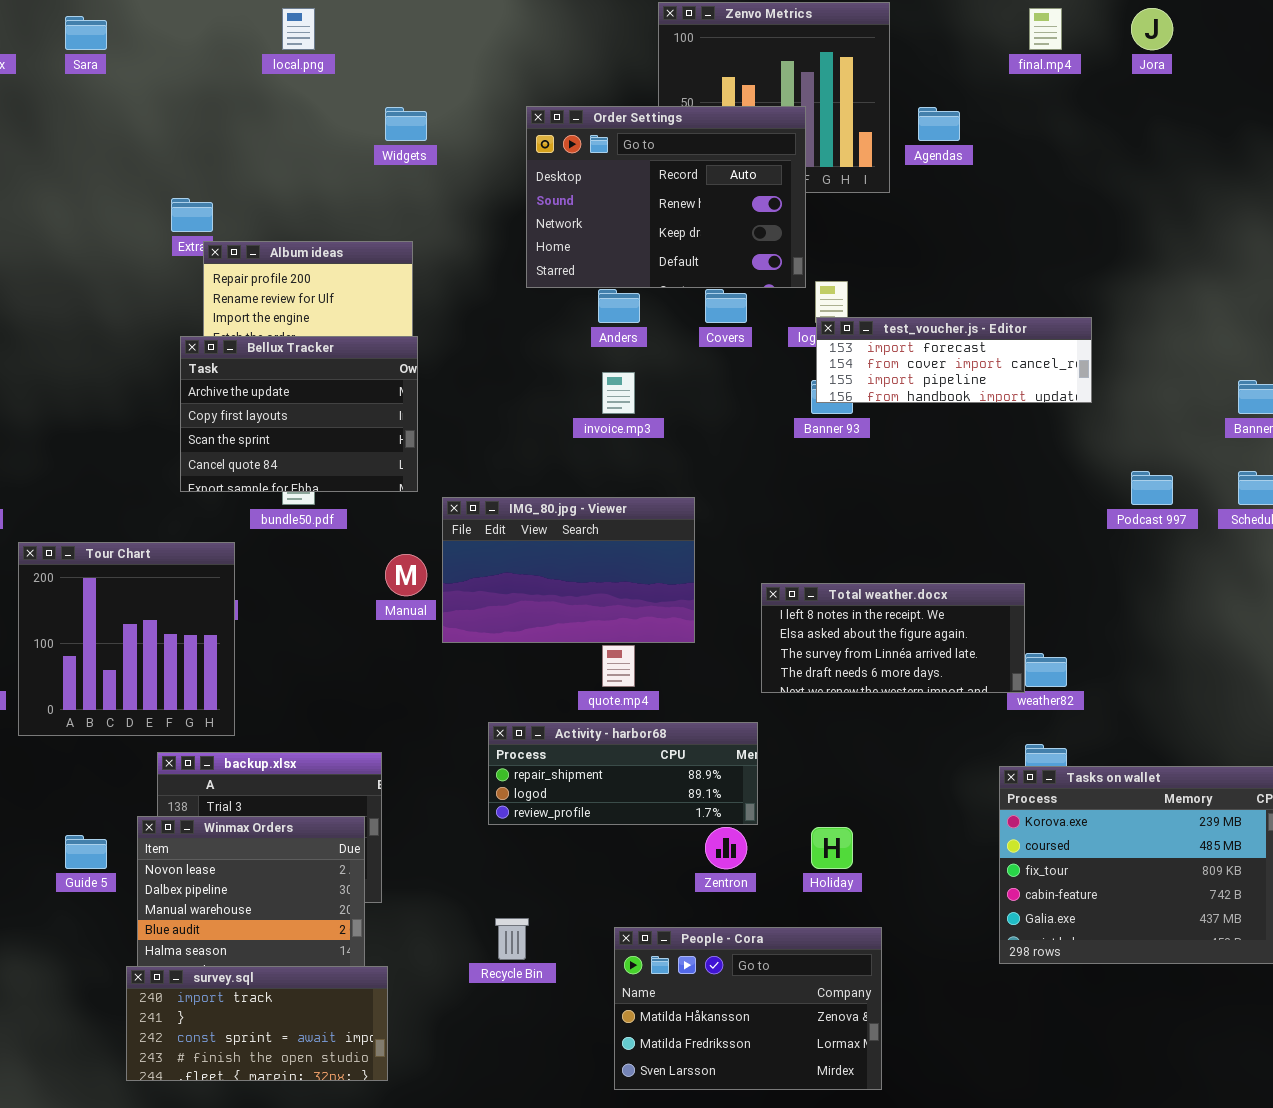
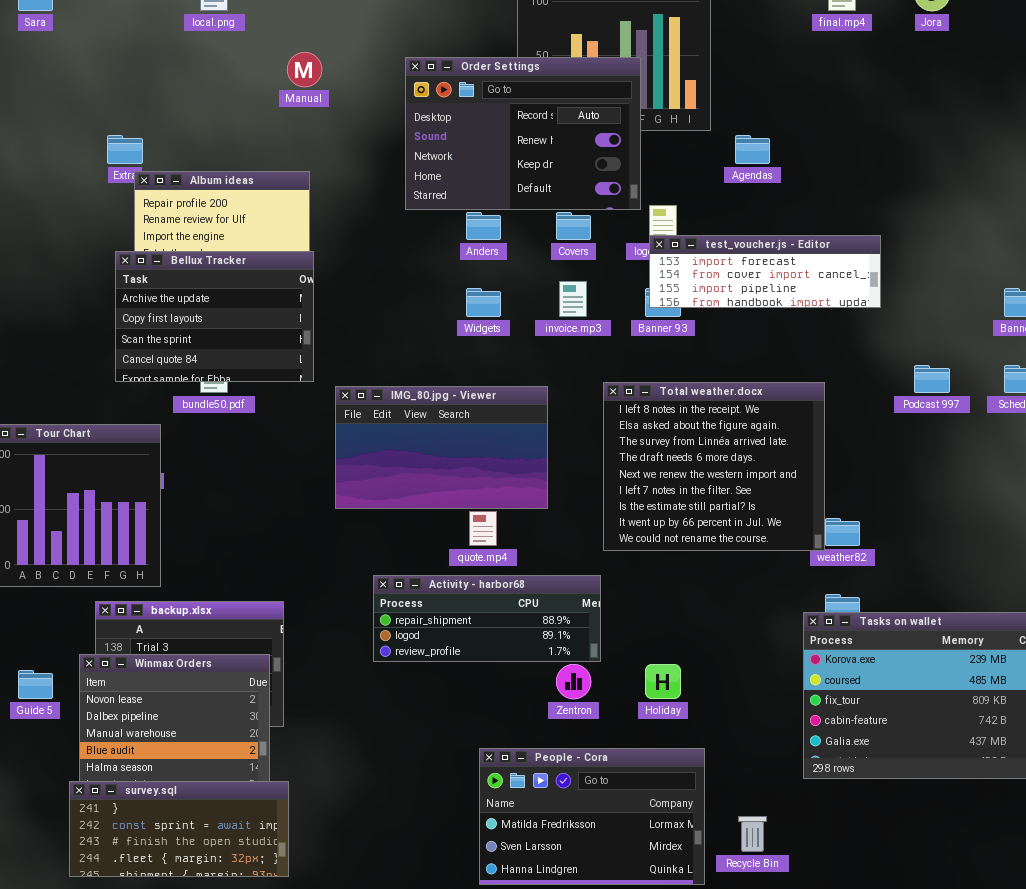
Widgets: [385,107,427,141] -> [466,288,501,317], moved
Agendas: [918,107,960,141] -> [735,135,770,164], moved
invoice.mp3: [602,372,635,414] -> [559,281,587,317], moved
Manual: [385,554,427,596] -> [287,52,322,87], moved
Total weather.docx: [761,583,1025,693] -> [603,382,825,551], resized
Recycle Bin: [495,918,529,960] -> [738,816,767,852], moved
People - Cora: [614,927,882,1090] -> [479,748,705,885], scrolled down 1 row
survey.sql: [126,966,388,1081] -> [69,781,289,877], scrolled down 1 row

